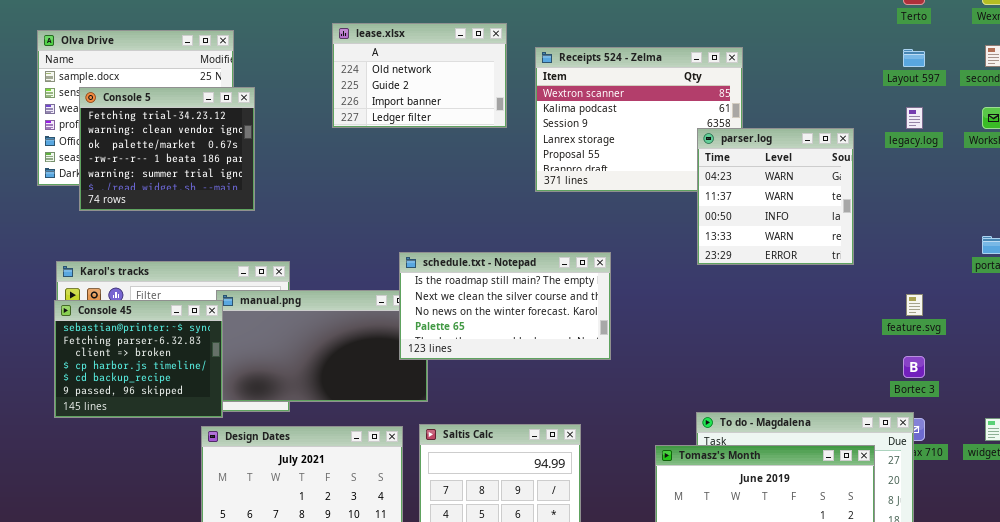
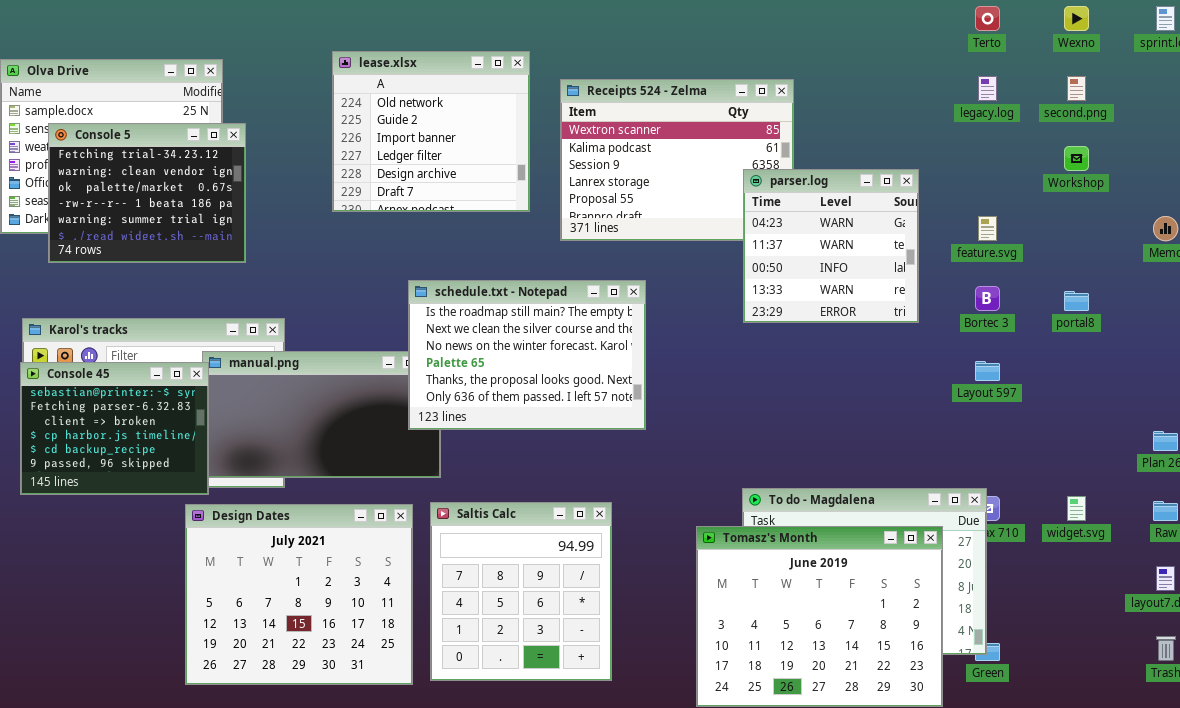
lease.xlsx: [332,23,507,128] -> [332,51,530,212], resized
Layout 597: [903,49,925,67] -> [975,361,1000,381], moved
legacy.log: [906,107,923,129] -> [978,76,997,101], moved
schedule.txt - Notepad: [399,252,611,360] -> [408,280,646,430], resized
feature.svg: [906,294,923,316] -> [978,216,997,241], moved
Bortec 3: [903,356,925,378] -> [975,286,1000,311], moved

